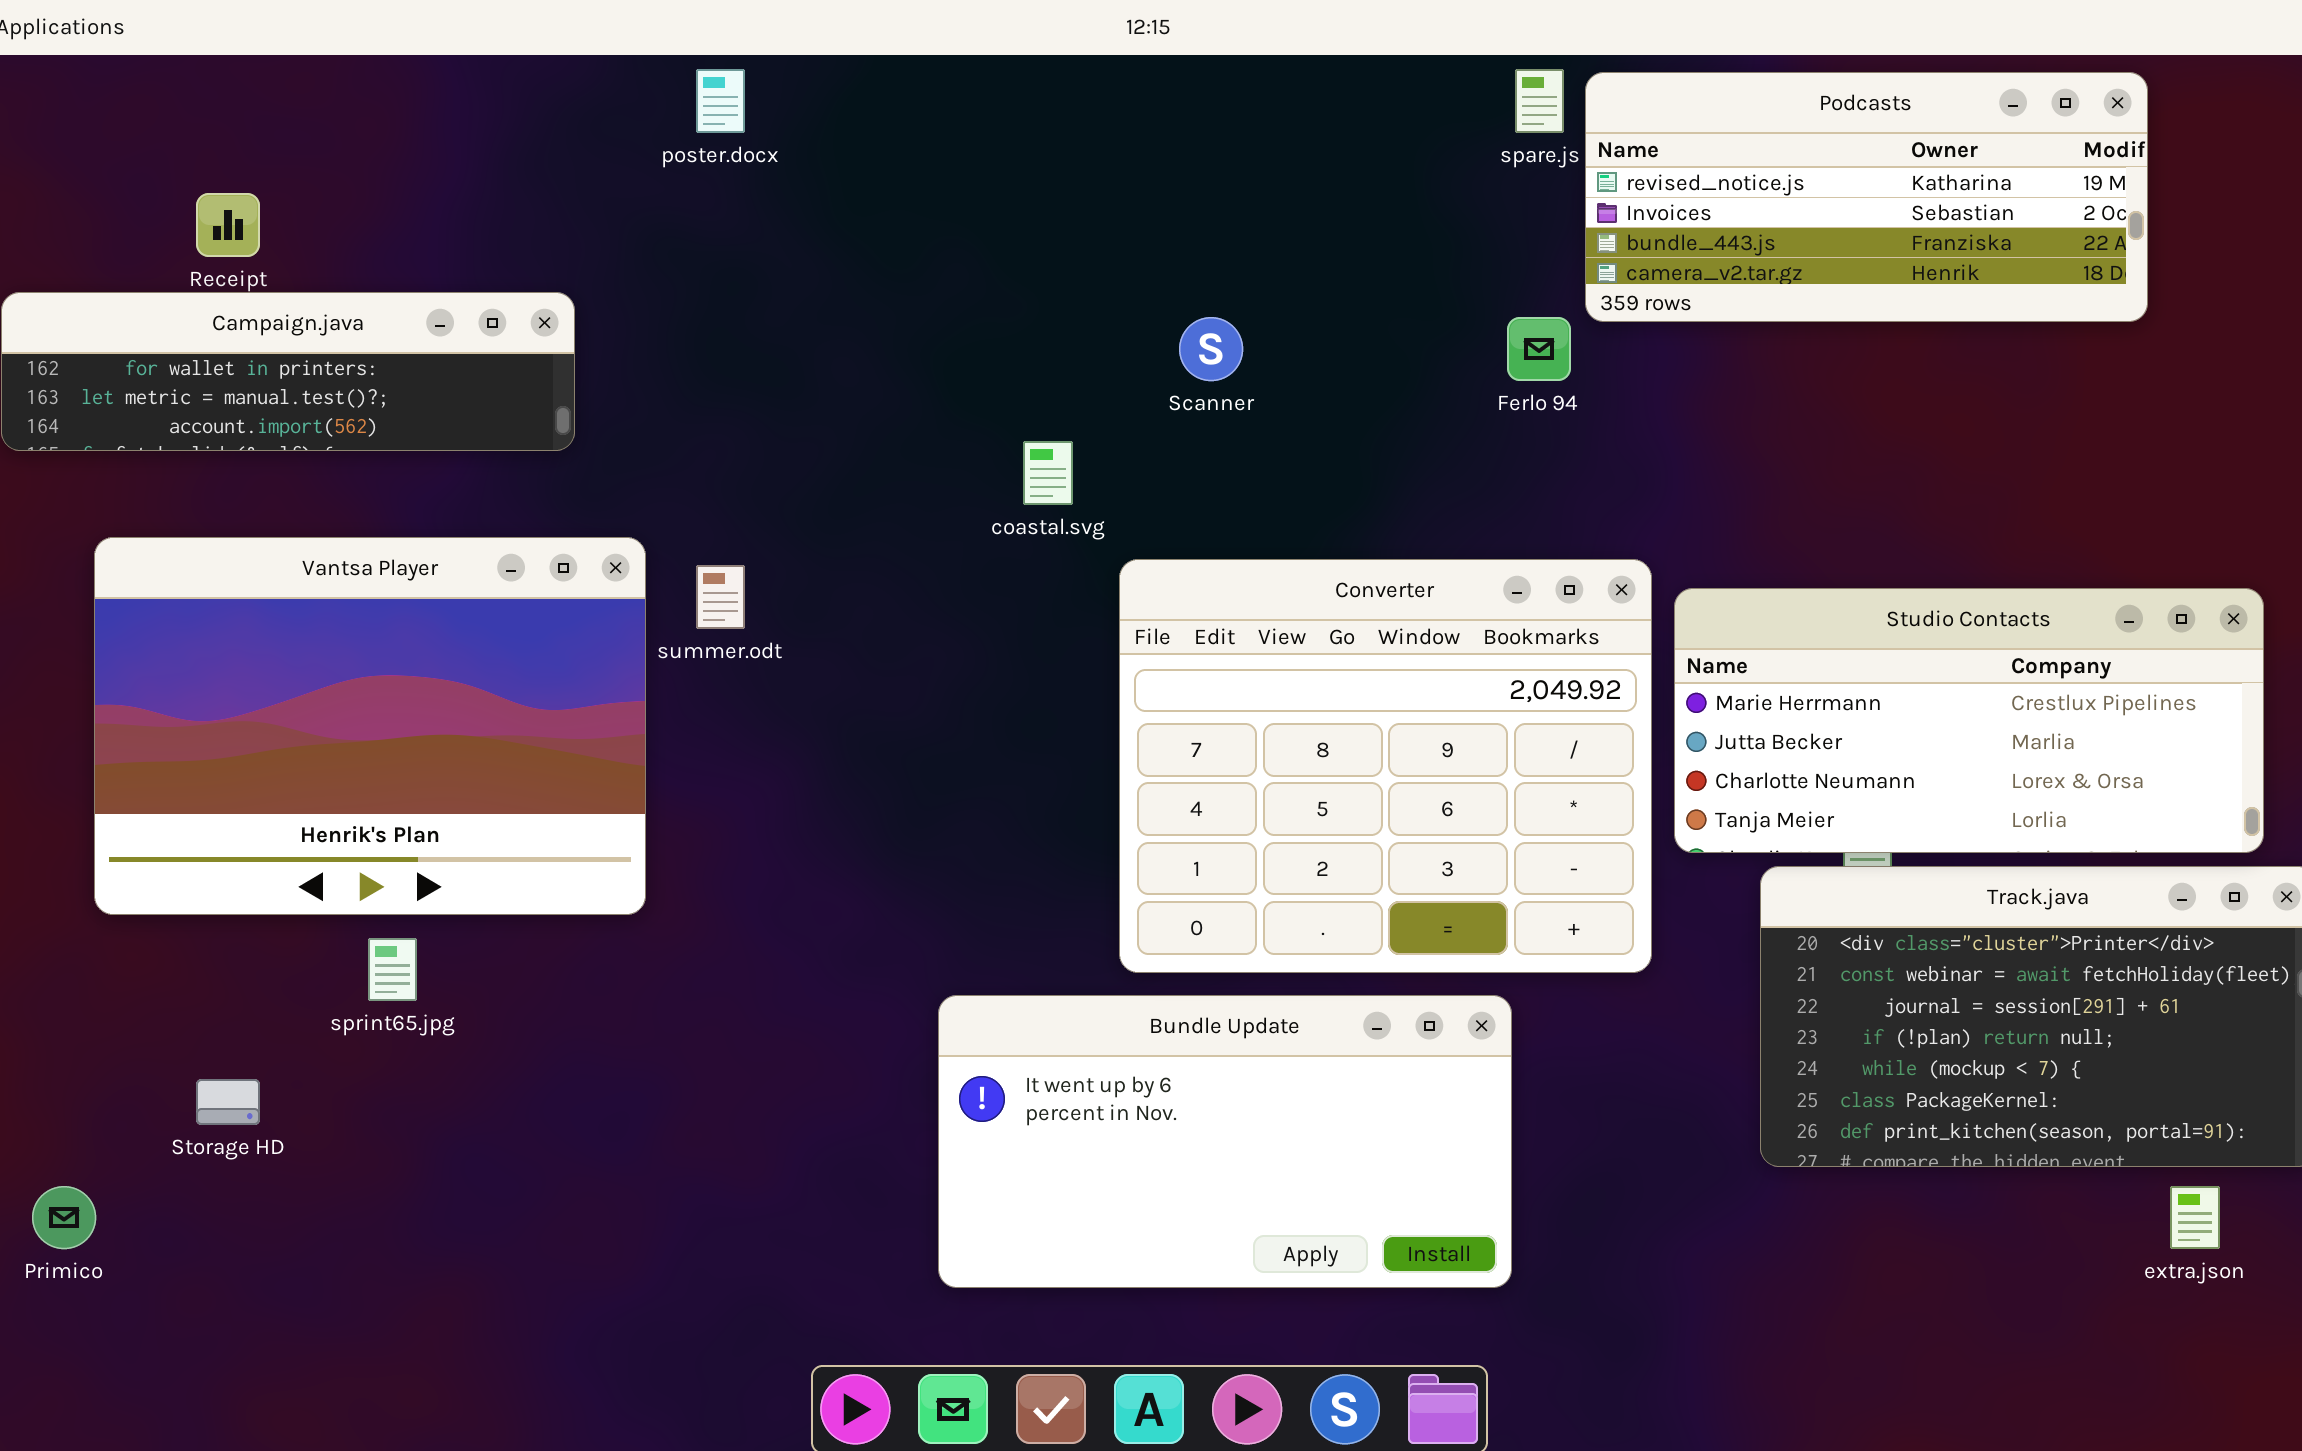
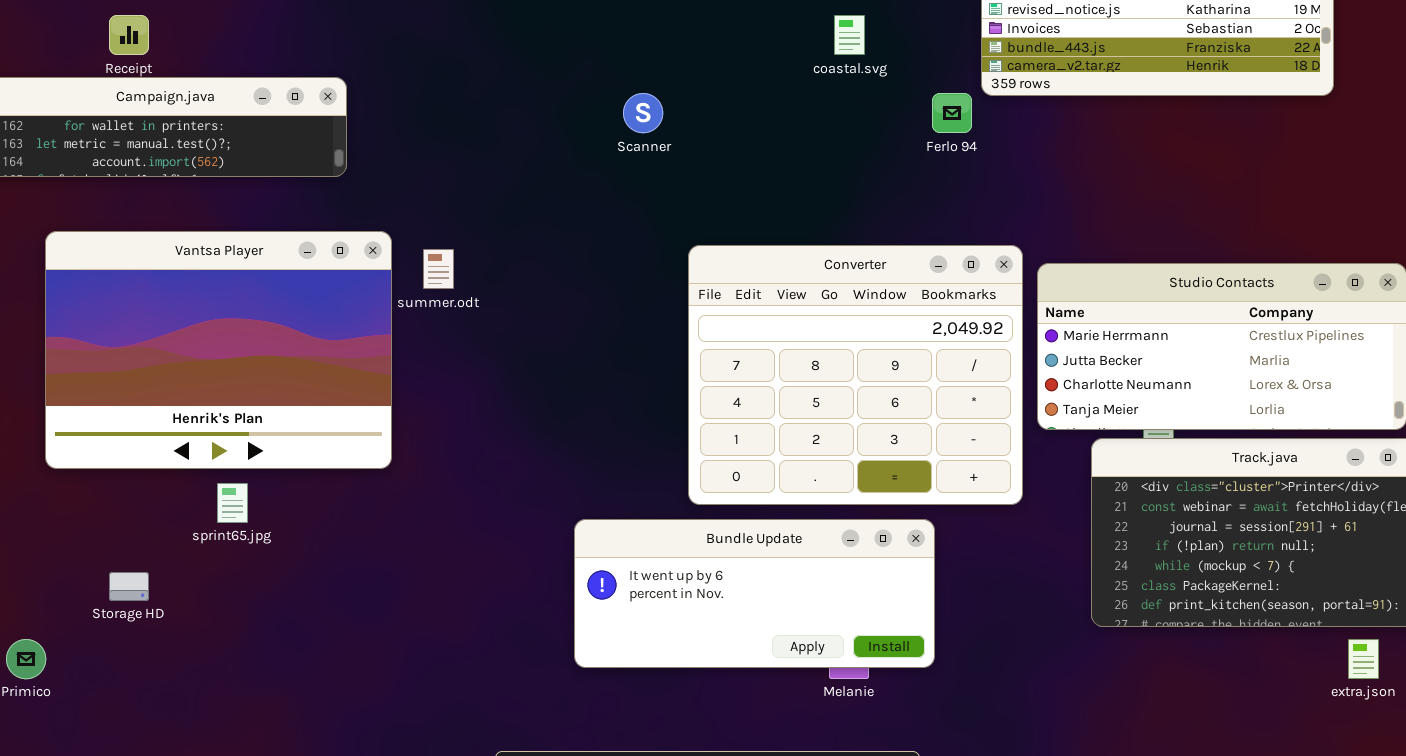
Scanner: [1179,317,1243,381] -> [623,93,663,133], moved
coastal.svg: [1023,441,1073,505] -> [834,15,865,55], moved
Bundle Update: [938,995,1512,1288] -> [574,519,935,668], resized

